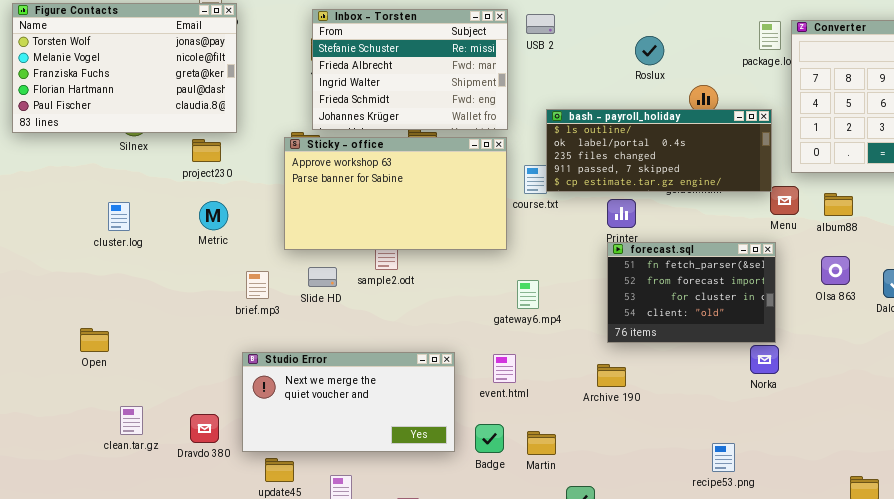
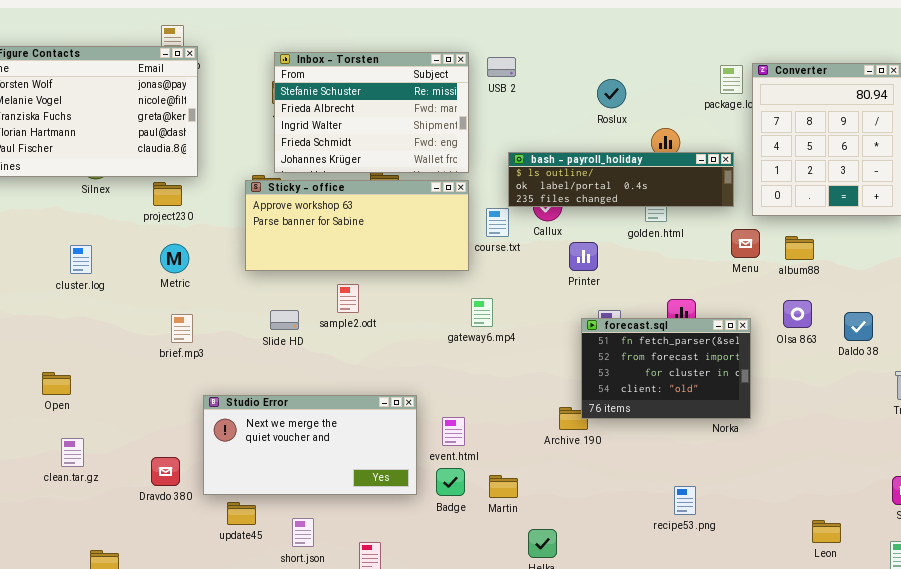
bash - payroll_holiday: [546,109,772,192] -> [508,152,734,207], resized
Sticky - office: [284,137,507,250] -> [245,180,469,271], resized
forecast.sql: [607,242,776,343] -> [581,318,751,419], moved
brief.mp3: [246,271,269,299] -> [171,314,193,343], moved
gateway6.mp4: [517,280,539,309] -> [471,298,493,327], moved
event.html: [493,354,516,383] -> [442,417,465,446], moved
clean.tar.gz: [120,406,143,435] -> [61,438,84,467], moved

